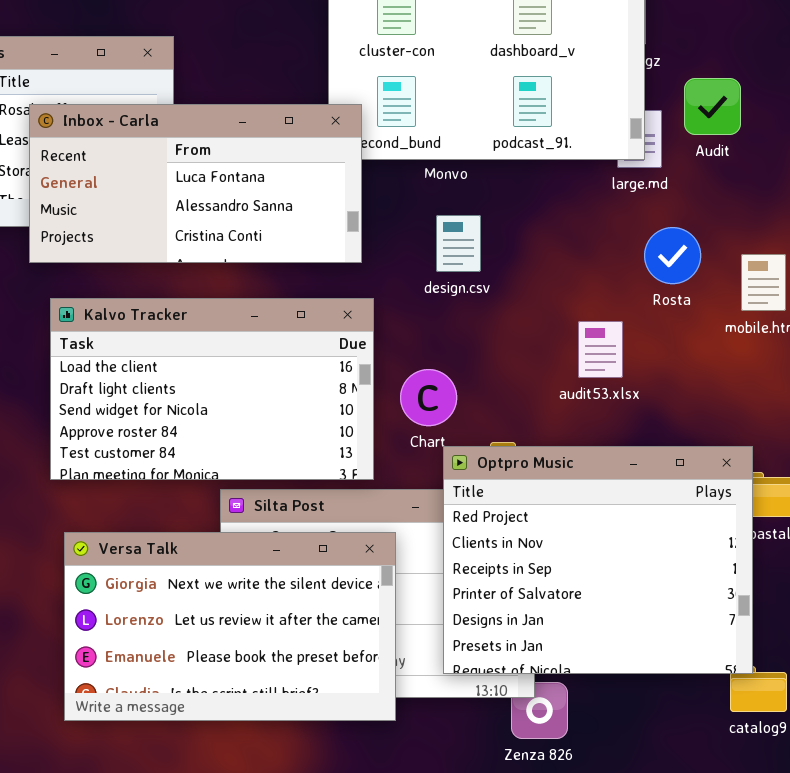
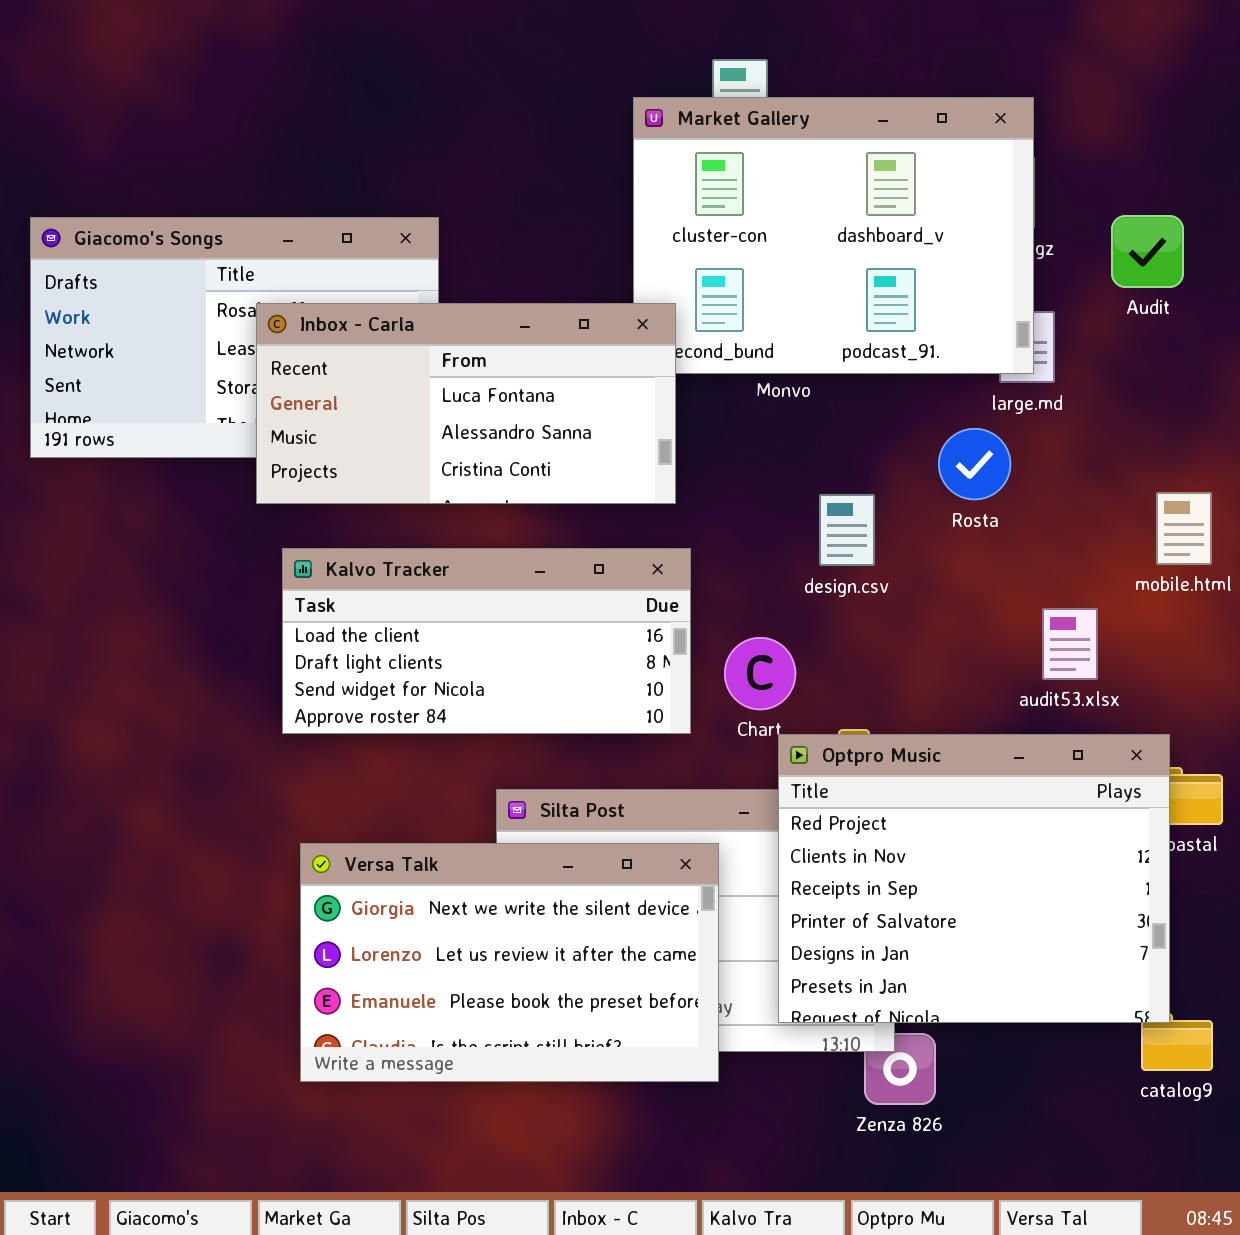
Audit: [684,78,741,135] -> [1111,215,1184,288], moved
design.csv: [436,215,481,272] -> [819,494,875,566], moved
Rosta: [644,227,701,284] -> [938,428,1011,500], moved
Kalvo Tracker: [50,298,374,480] -> [282,548,691,734], resized
audit53.xlsx: [578,321,623,378] -> [1042,608,1098,680], moved

